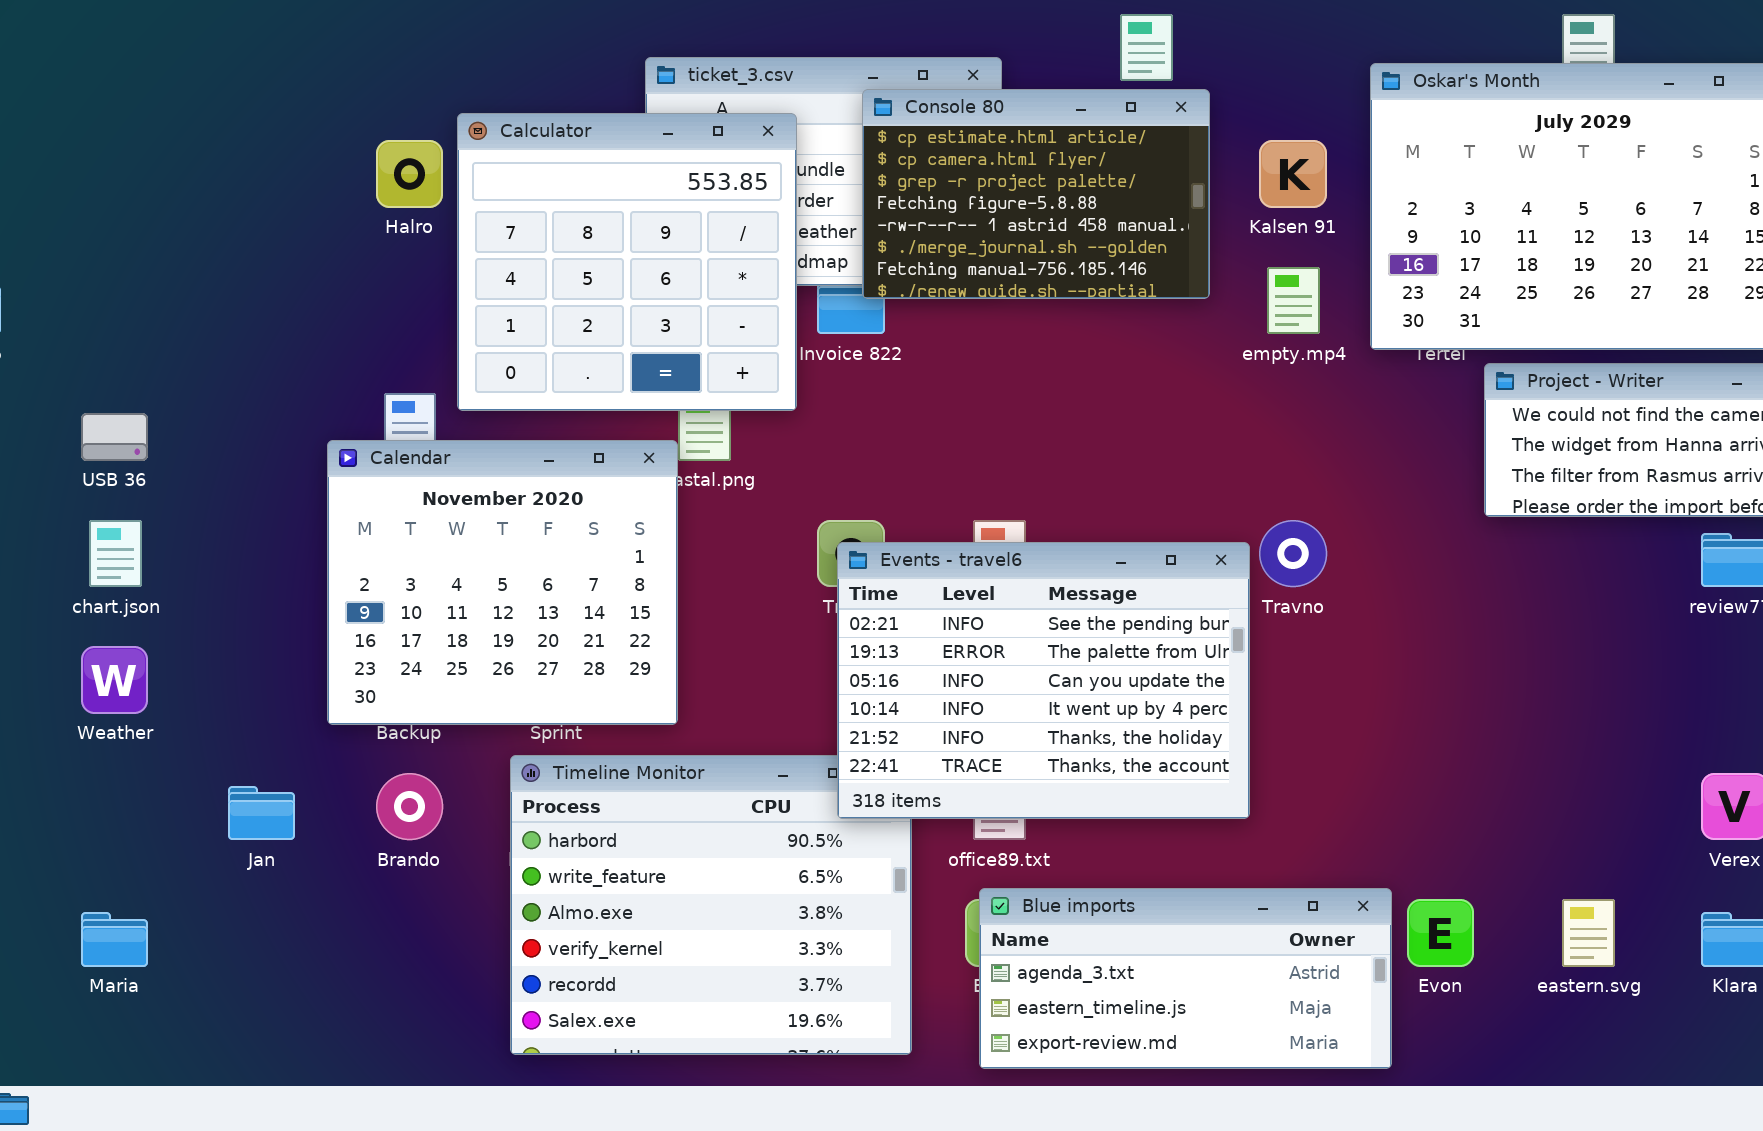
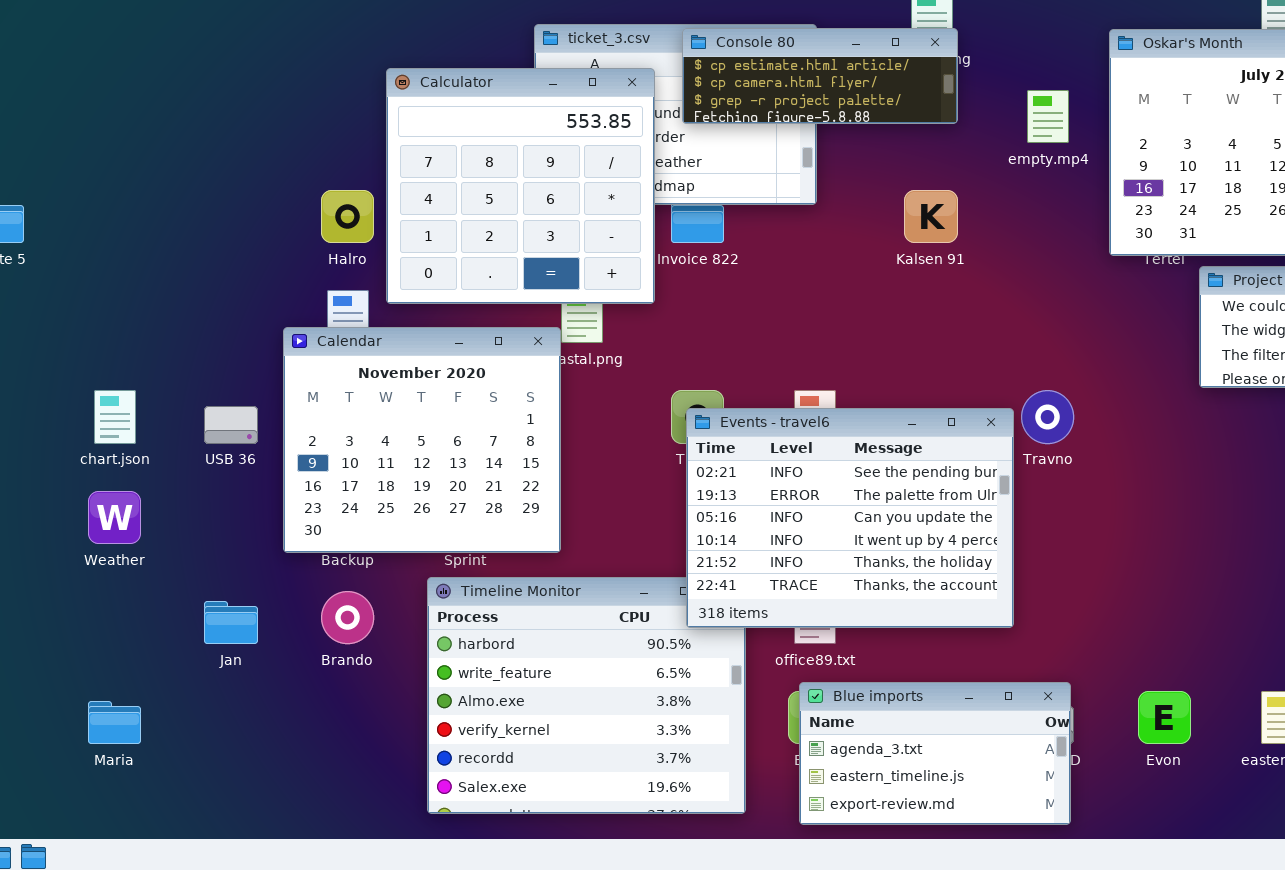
Console 80: [862,89,1210,299] -> [682,28,958,124], moved, resized
Halro: [376,140,443,208] -> [321,190,374,243], moved
Kalsen 91: [1259,140,1327,208] -> [904,190,958,243], moved
empty.mp4: [1267,267,1320,334] -> [1027,90,1069,143], moved
USB 36: [81,413,148,461] -> [204,406,258,444], moved
Blue imports: [979,888,1392,1069] -> [799,682,1071,825], resized

